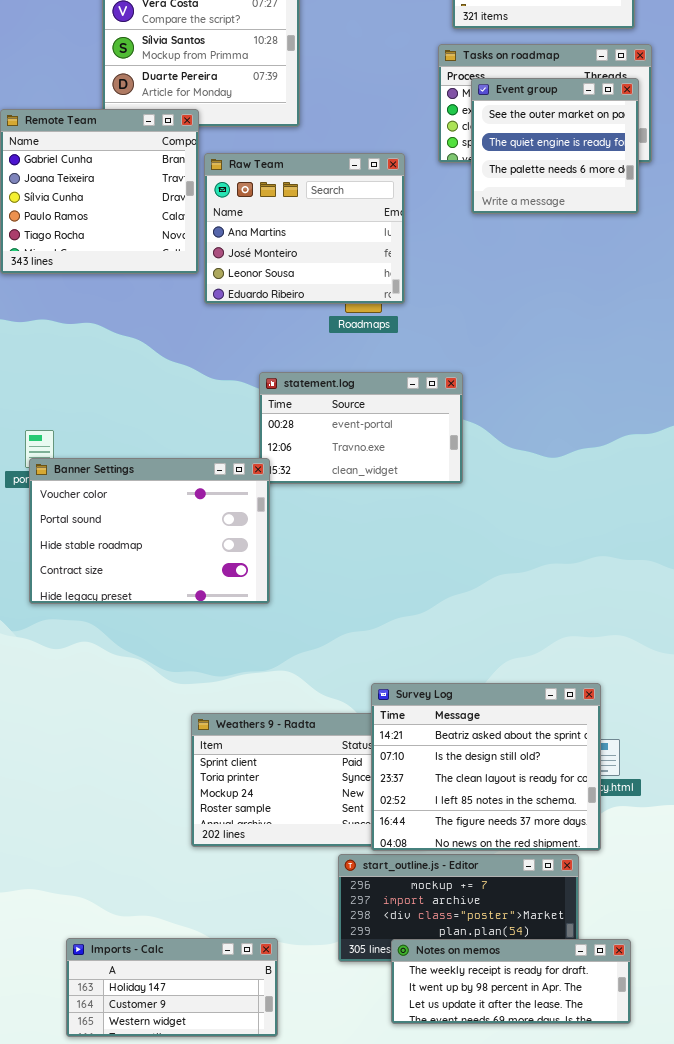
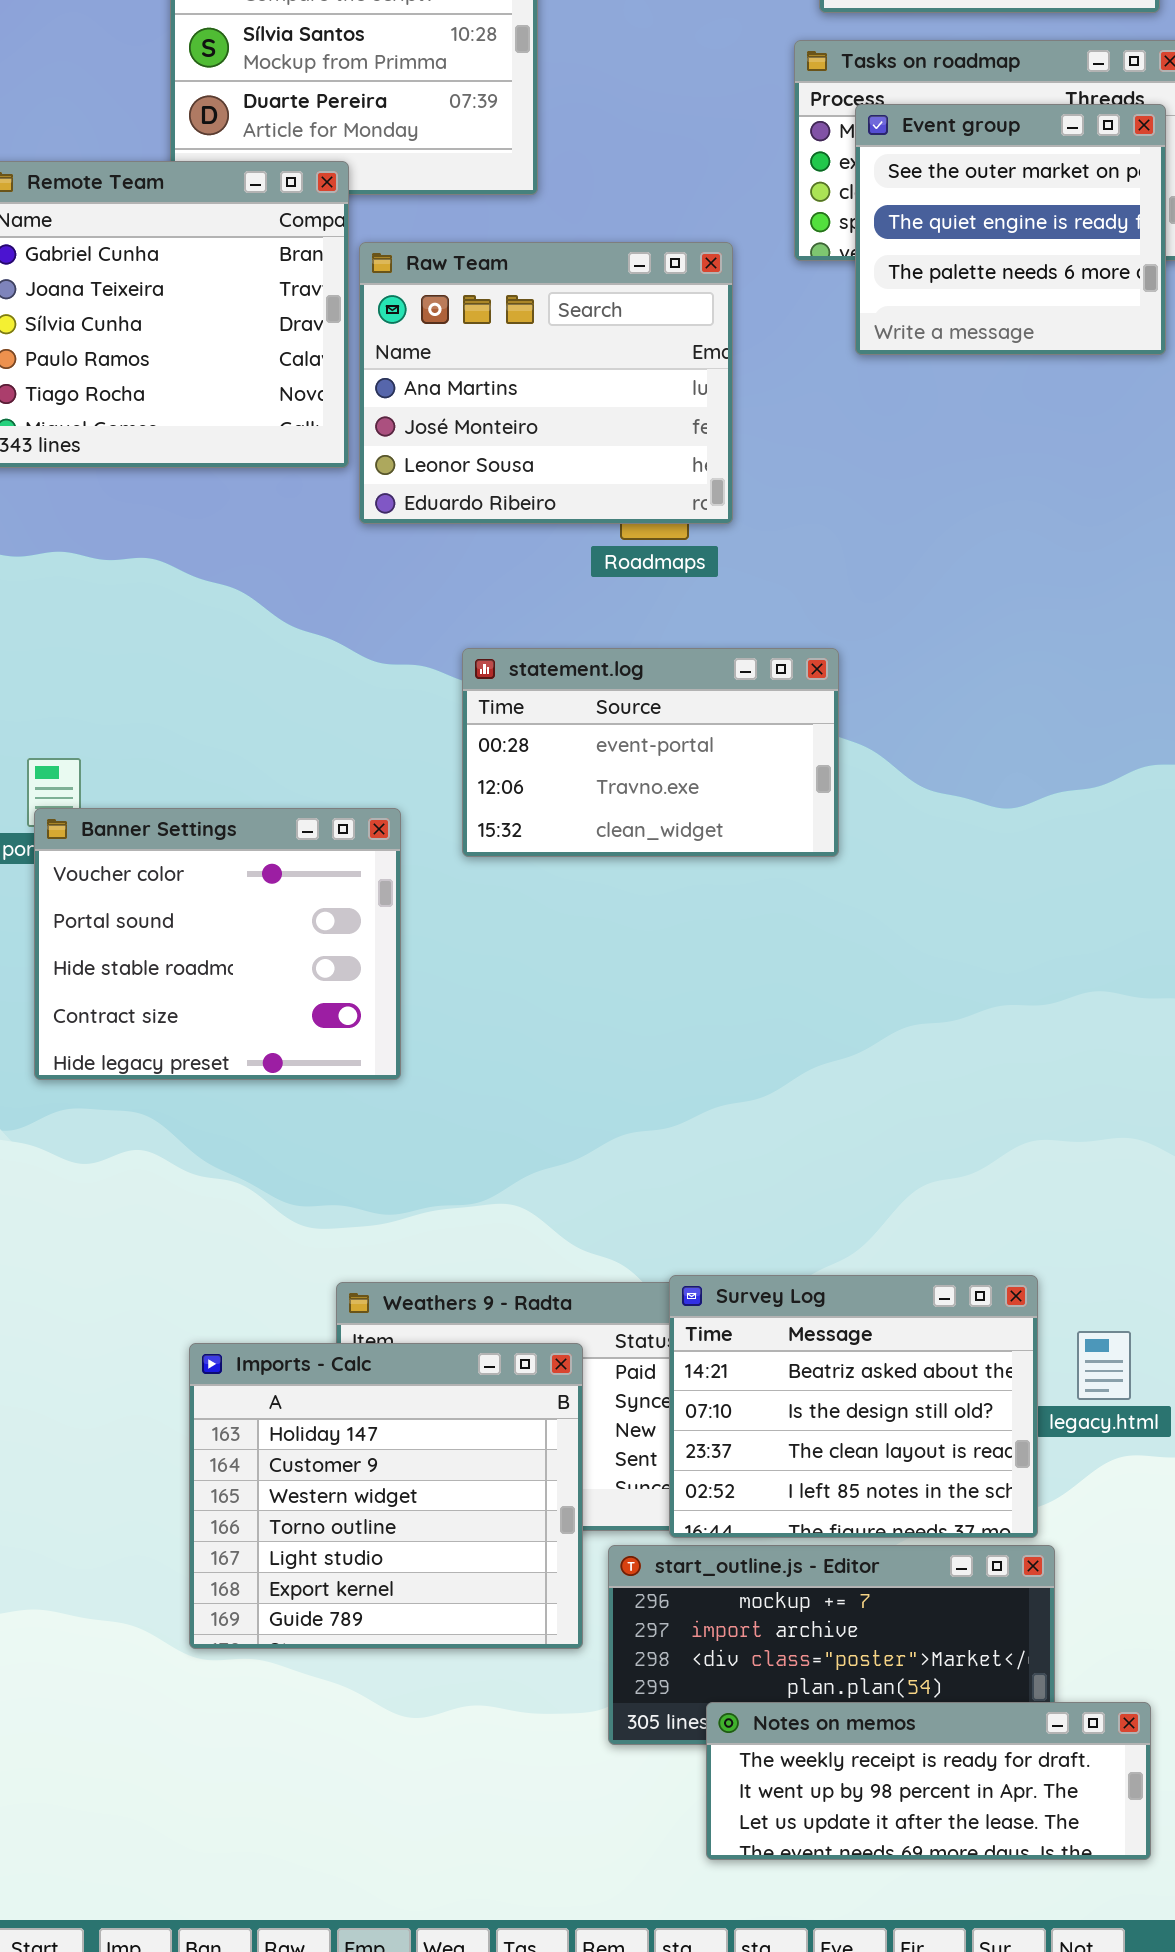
Banner Settings: [29,458,270,604] -> [34,808,401,1080], resized
Survey Log: [371,683,601,851] -> [669,1275,1038,1538], resized
Imports - Calc: [66,938,278,1037] -> [189,1343,583,1649], moved, resized

